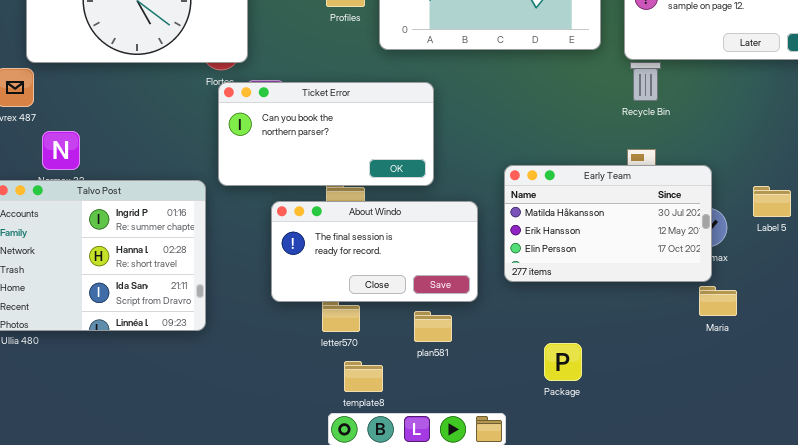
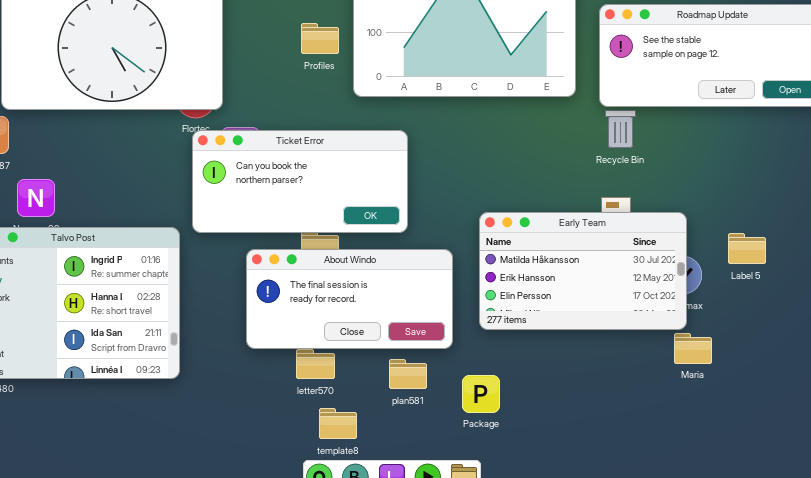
Package: [544,343,582,381] -> [462,375,500,413], moved

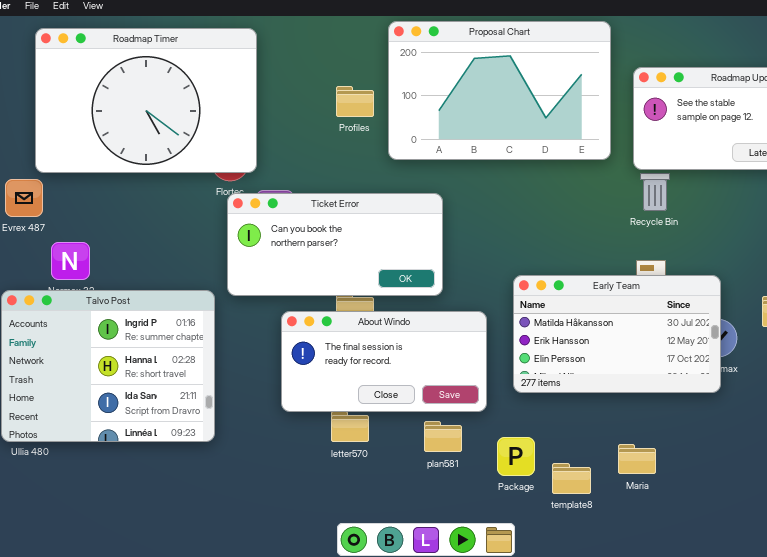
Maria: [674,333,712,364] -> [618,444,656,474], moved
template8: [319,408,357,439] -> [552,463,591,494], moved

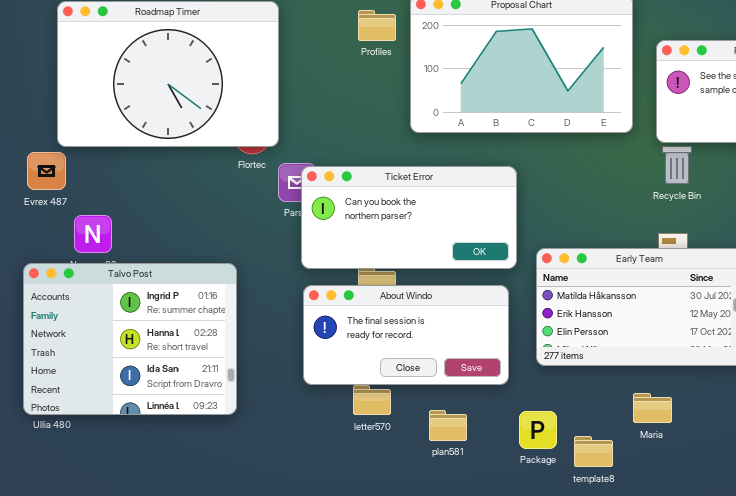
Profiles: [336,86,374,117] -> [358,10,396,41], moved
Ticket Error: [227,193,443,296] -> [301,166,517,269], moved
plan581: [424,421,462,452] -> [429,410,467,441], moved
Maria: [618,444,656,474] -> [633,393,672,423], moved

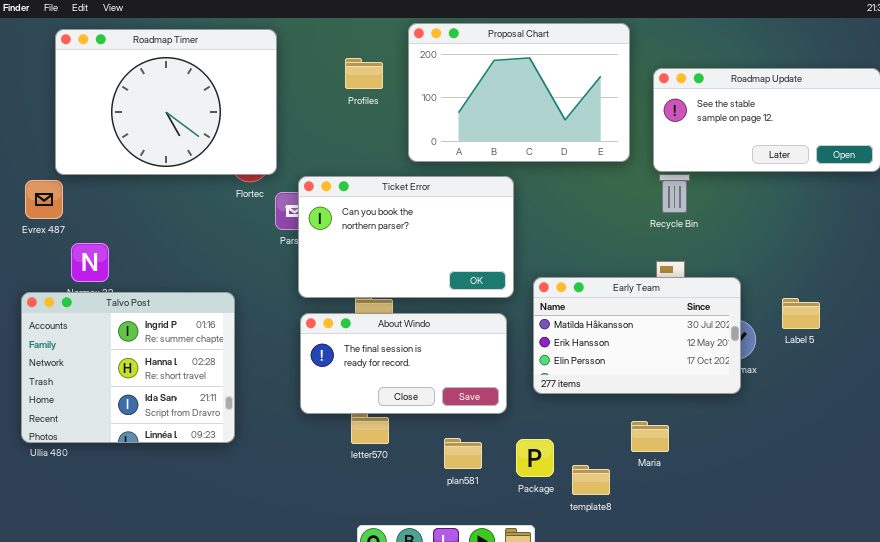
Profiles: [358,10,396,41] -> [345,58,383,89], moved
Ticket Error: [301,166,517,269] -> [298,176,514,298], resized
plan581: [429,410,467,441] -> [444,438,482,469], moved

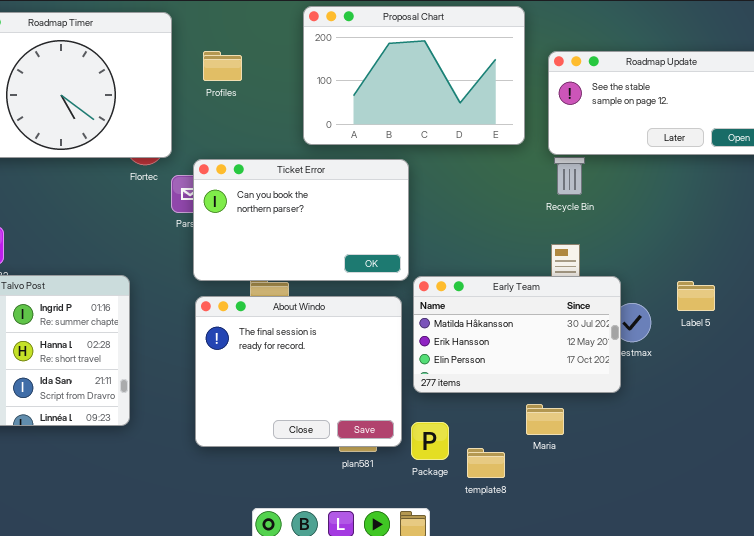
Profiles: [345,58,383,89] -> [203,51,242,81], moved
Early Team: [533,277,741,394] -> [413,276,621,393], moved
About Windo: [300,313,507,414] -> [195,296,402,447], resized

